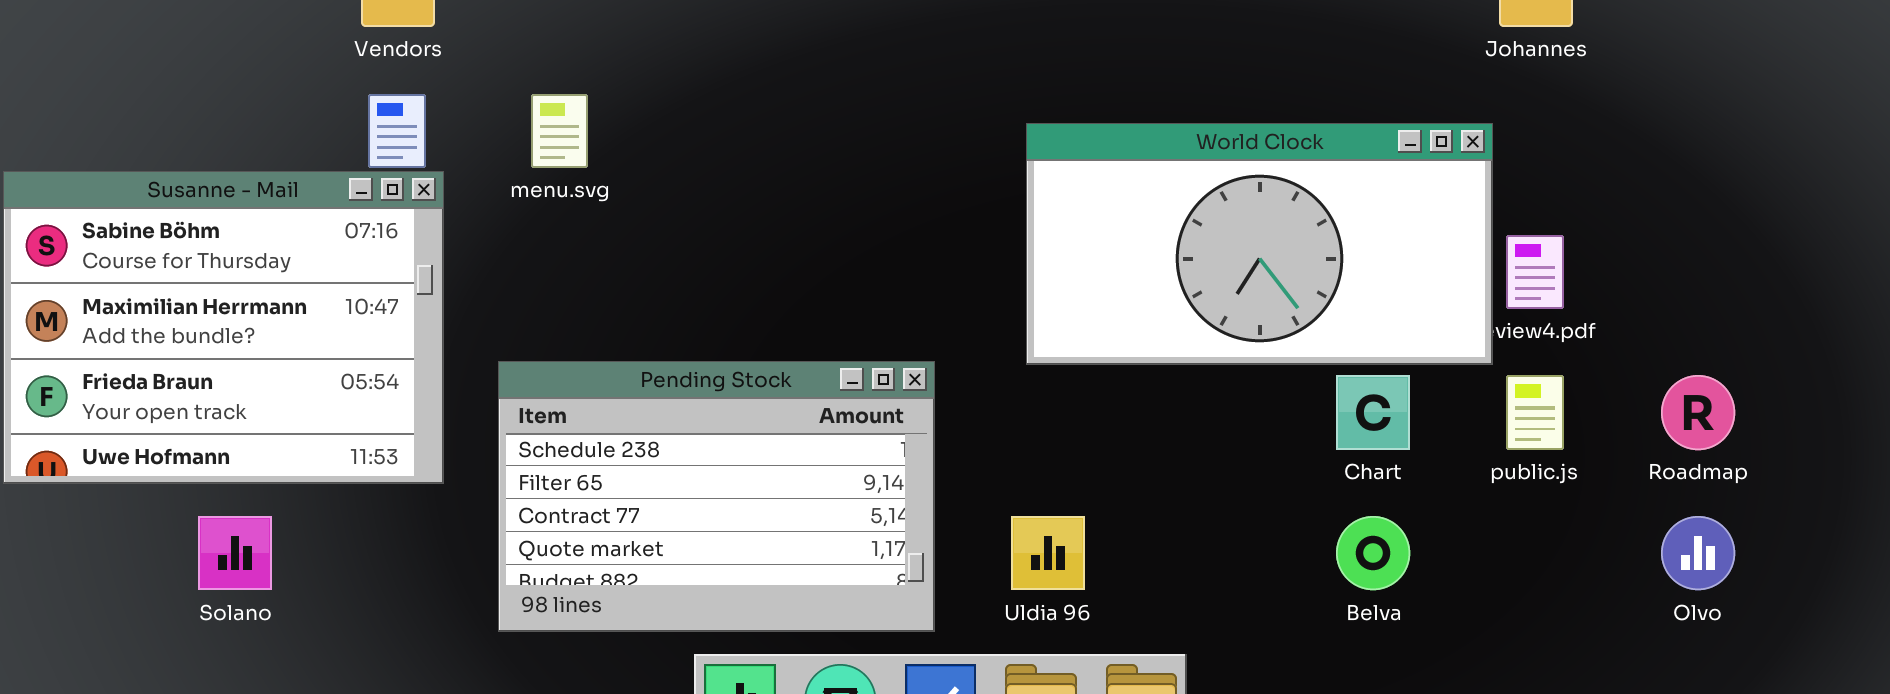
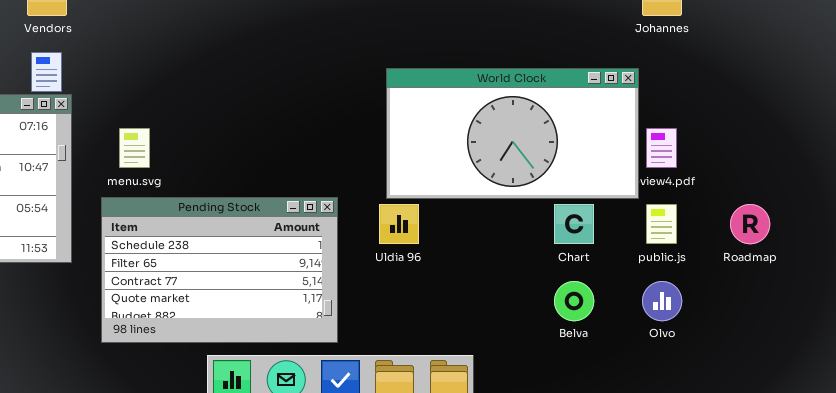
menu.svg: [531,94,588,168] -> [119,128,150,168], moved
Uldia 96: [1011,516,1085,590] -> [379,204,419,244], moved
Olvo: [1661,516,1735,590] -> [642,281,682,321], moved

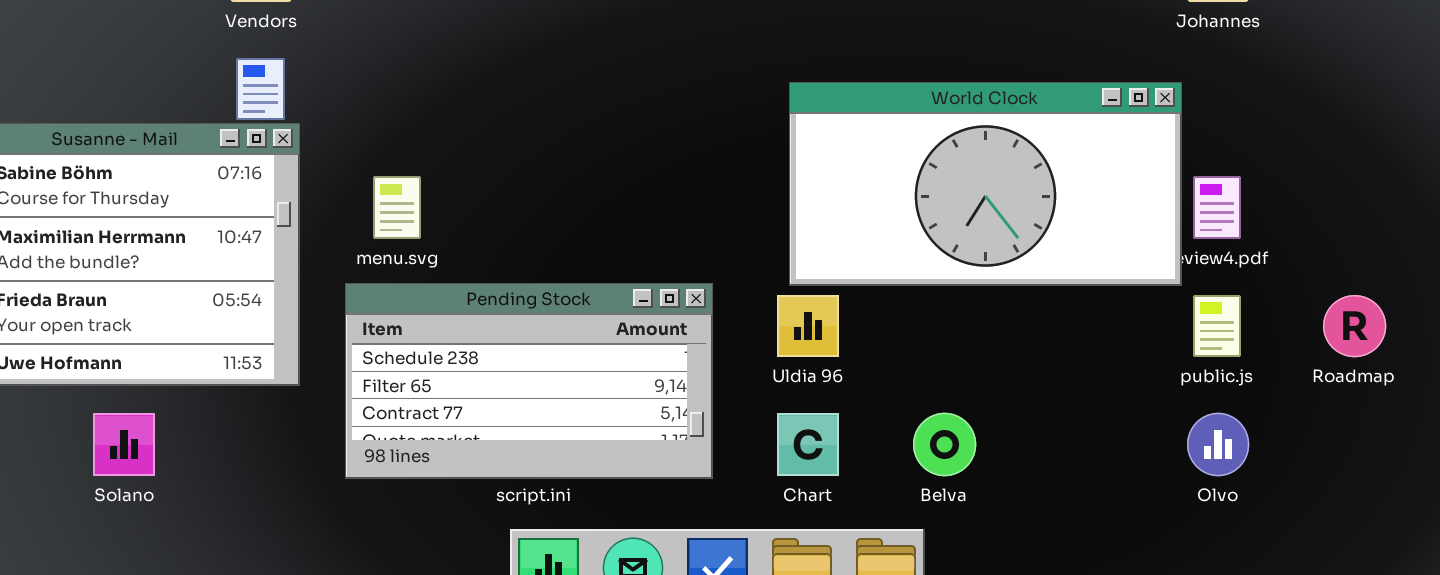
Pending Stock: [101,197,338,343] -> [345,283,713,479], resized
Chart: [554,204,594,244] -> [777,413,839,476], moved
Belva: [554,281,594,321] -> [913,413,976,476], moved

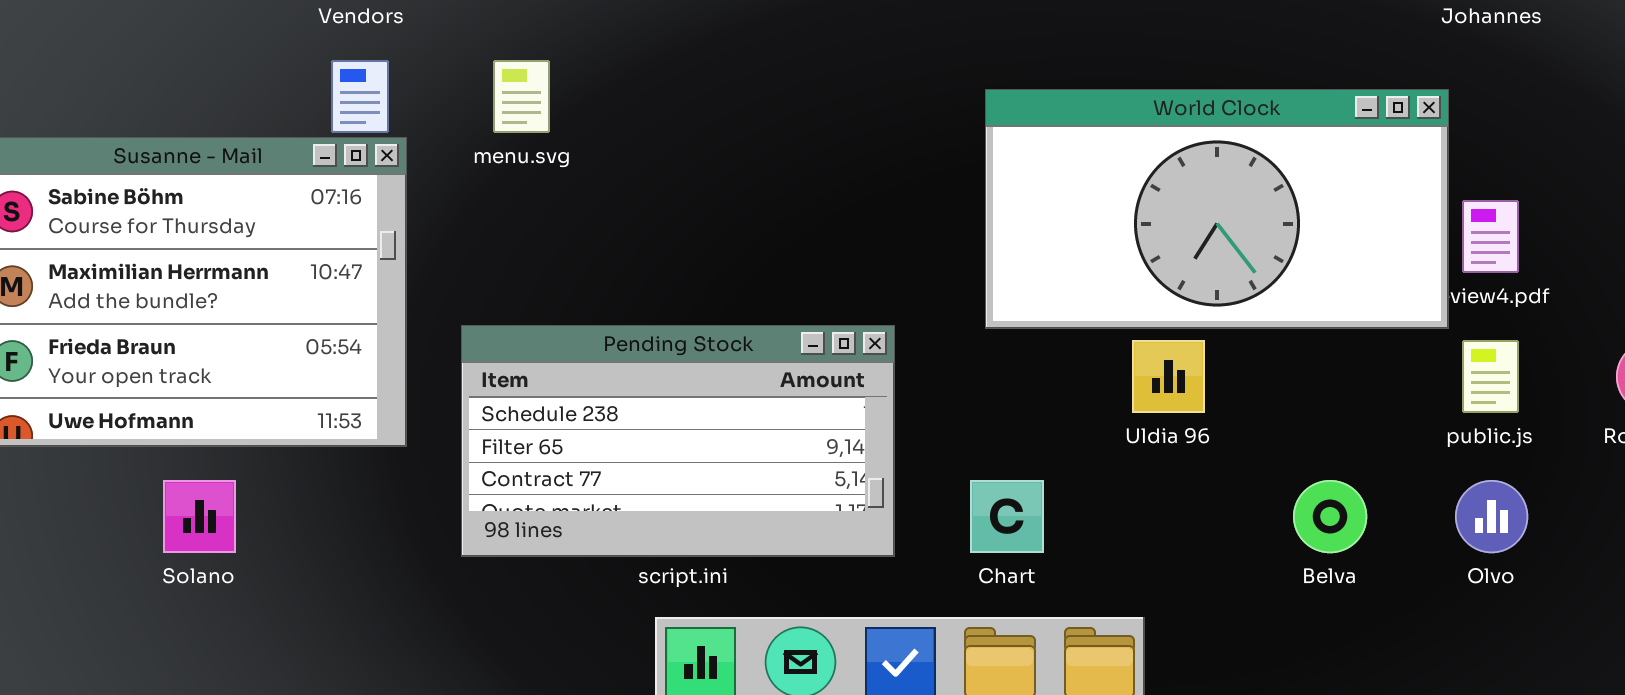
menu.svg: [373,176,421,239] -> [493,60,550,133], moved
Uldia 96: [777,295,839,357] -> [1132,340,1205,413], moved
Belva: [913,413,976,476] -> [1293,480,1367,553], moved

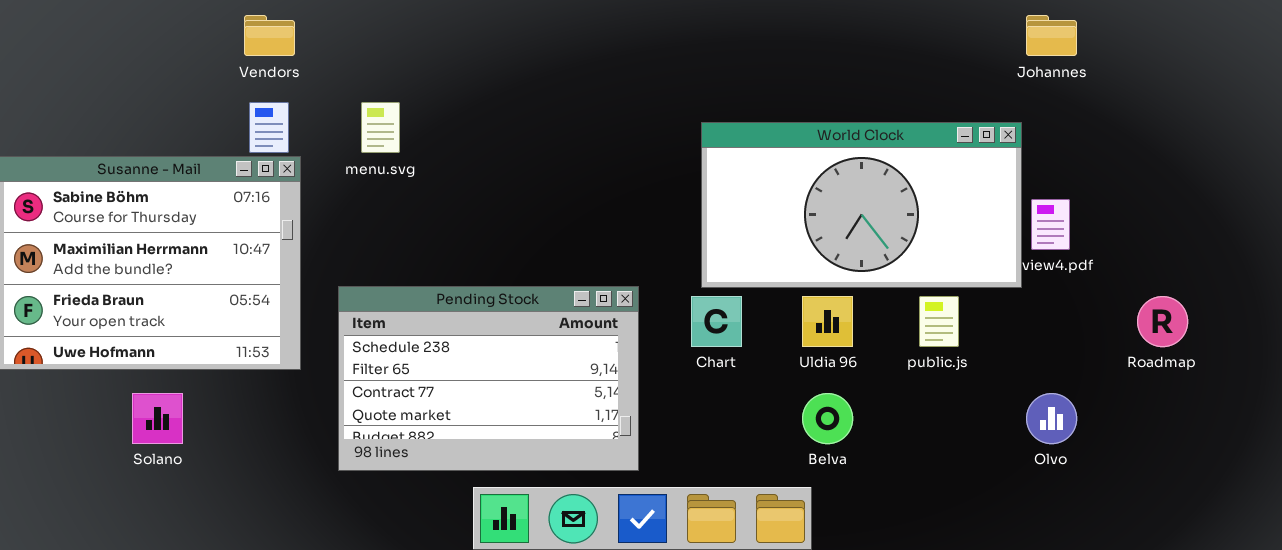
Pending Stock: [461,325,895,557] -> [338,286,639,471], resized
public.js: [1462,340,1519,413] -> [919,296,959,347], moved
Chart: [970,480,1044,553] -> [691,296,742,347], moved
Belva: [1293,480,1367,553] -> [802,393,853,444], moved

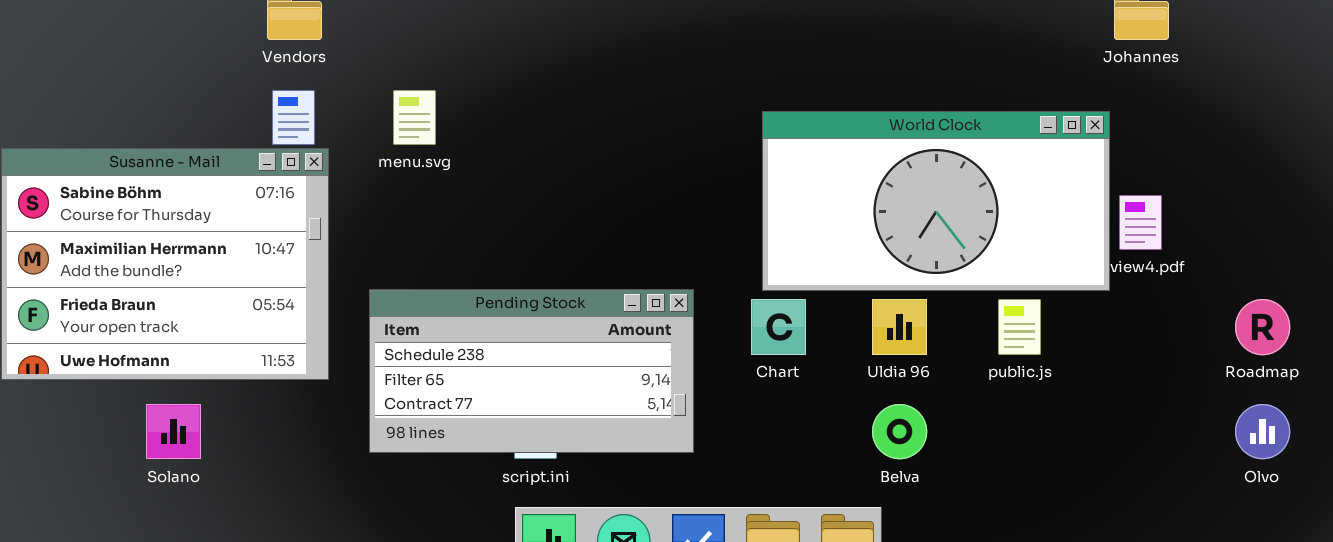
Pending Stock: [338,286,639,471] -> [369,289,694,453], resized
Olvo: [1026,393,1077,444] -> [1235,404,1290,459], moved

